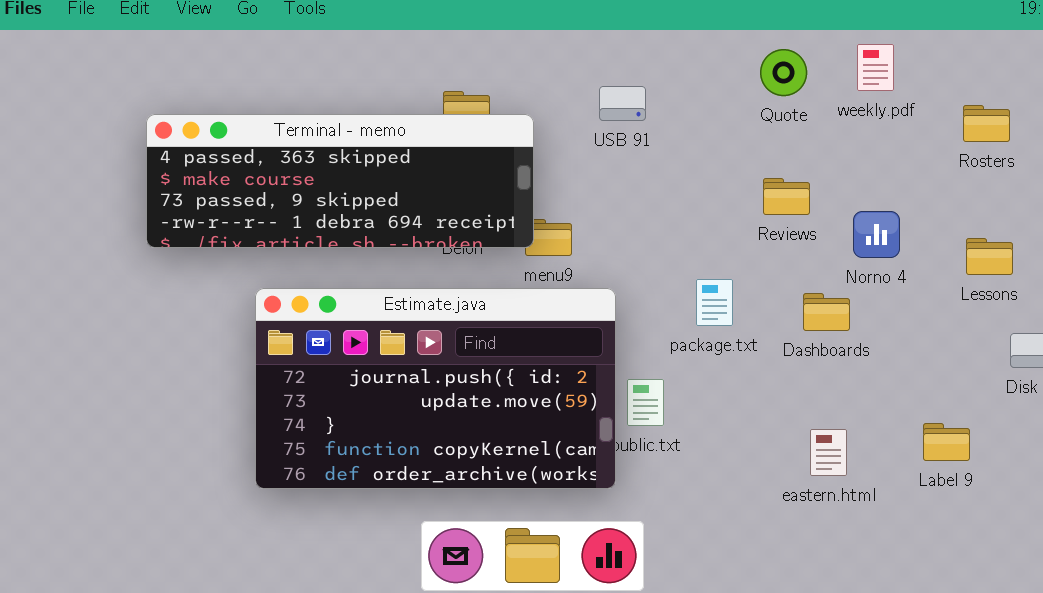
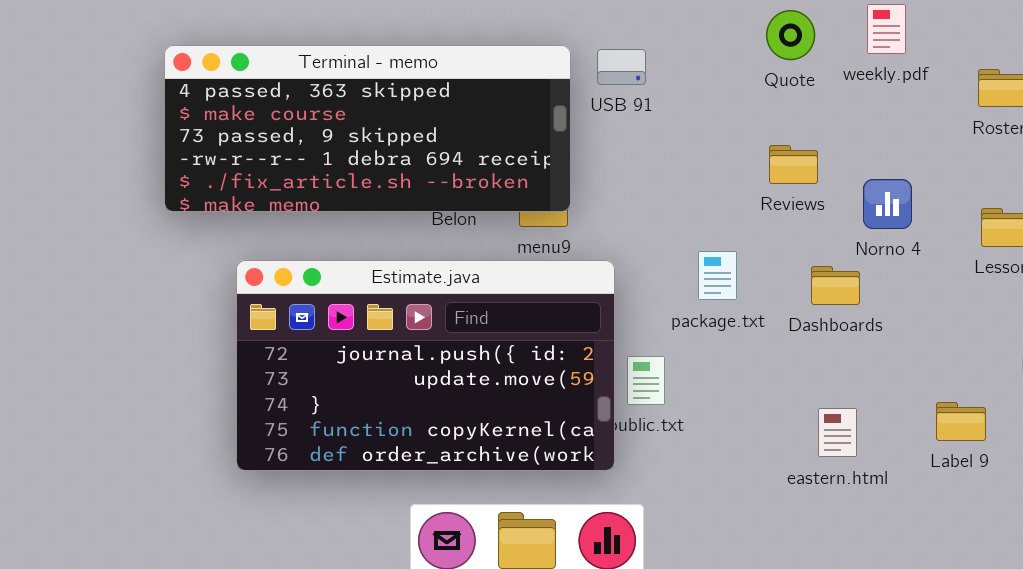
Terminal - memo: [146,114,534,248] -> [164,45,571,212], moved, resized

